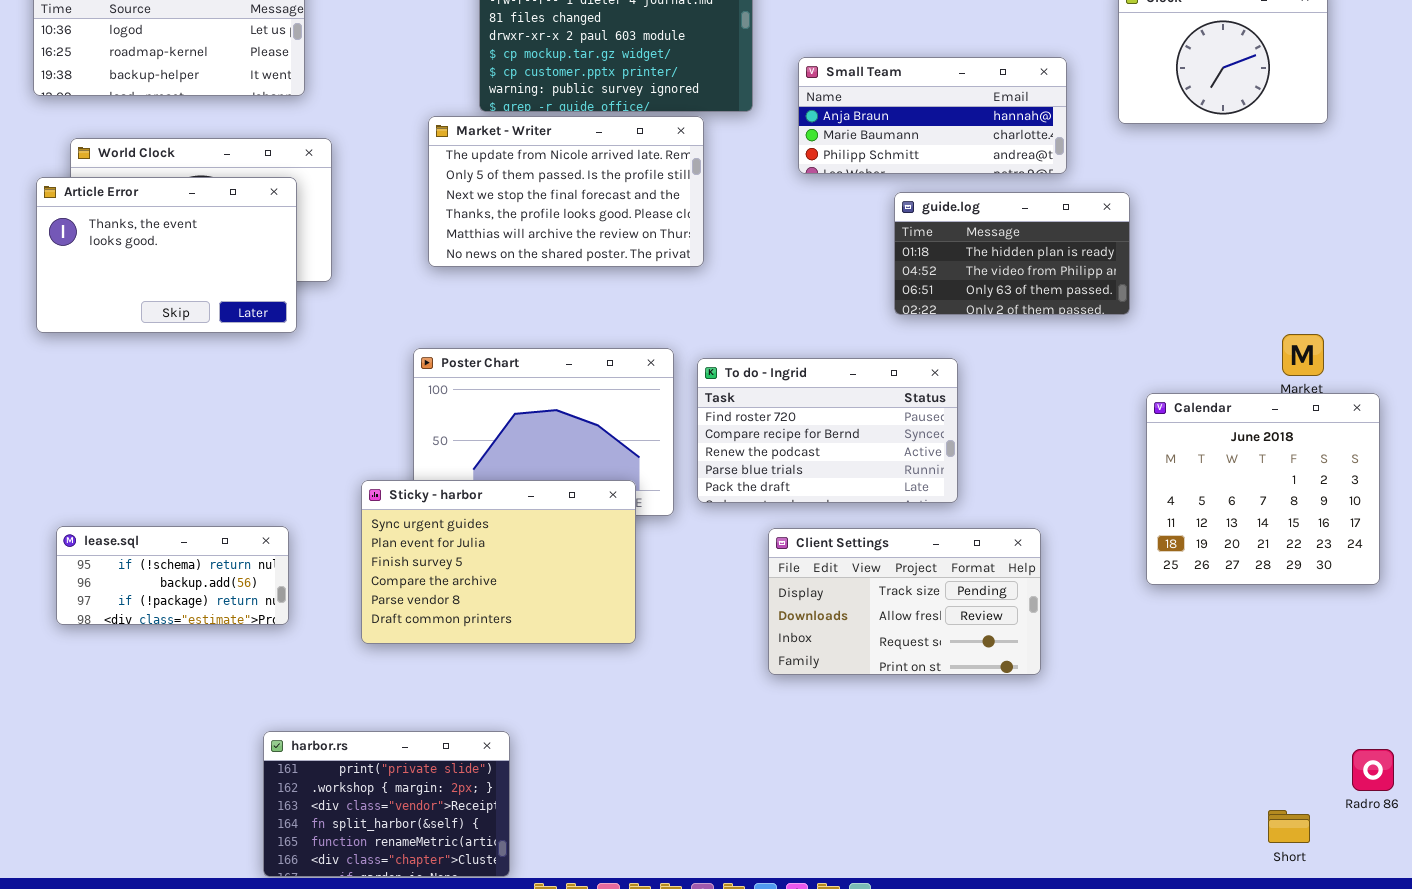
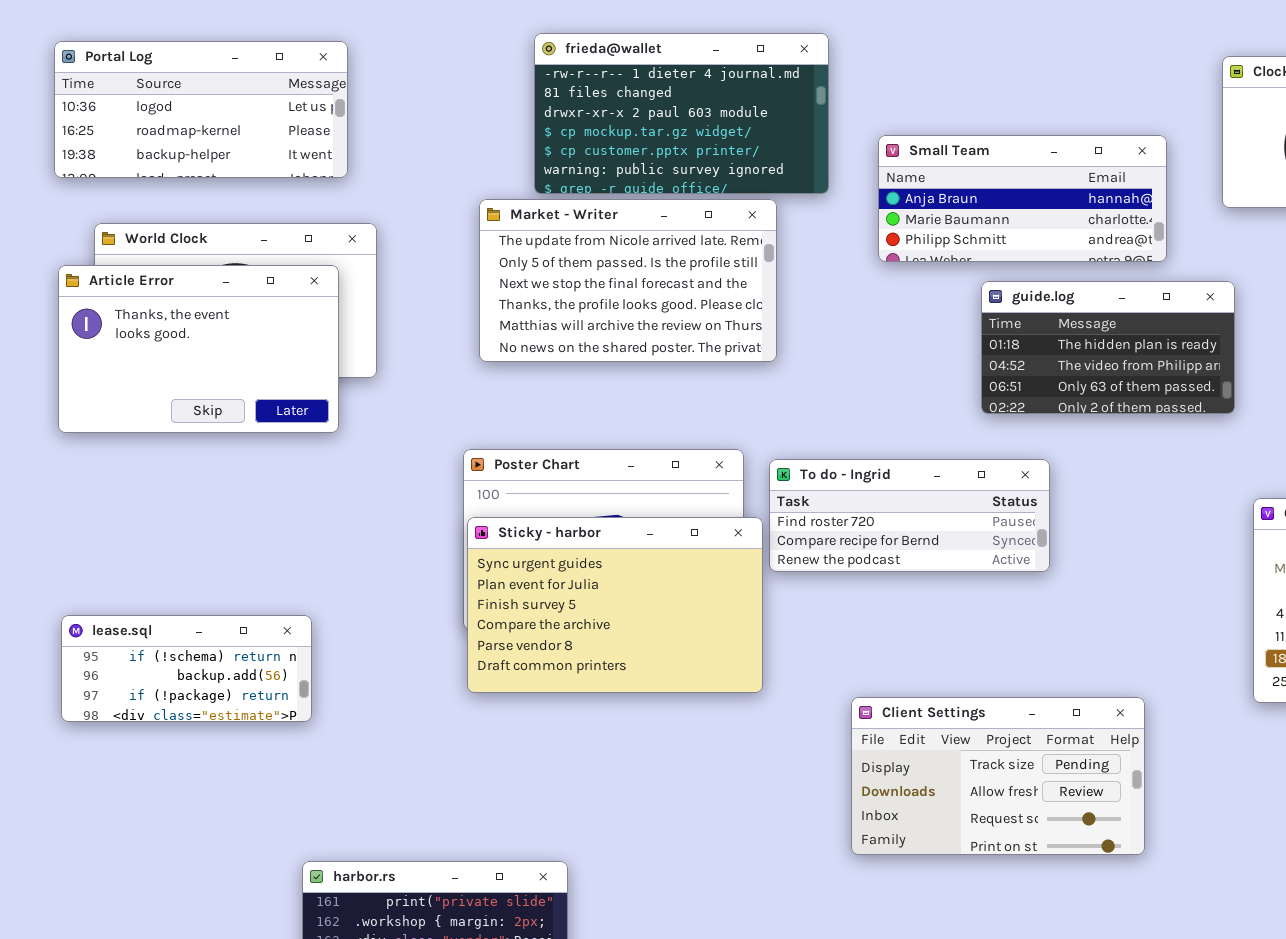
To do - Ingrid: [697,358,958,503] -> [769,459,1050,572], resized
Sticky - harbor: [361,480,636,644] -> [467,517,763,693], moved
lease.sql: [56,526,289,625] -> [61,615,312,722], moved
Client Settings: [768,528,1041,675] -> [851,697,1145,855], moved

